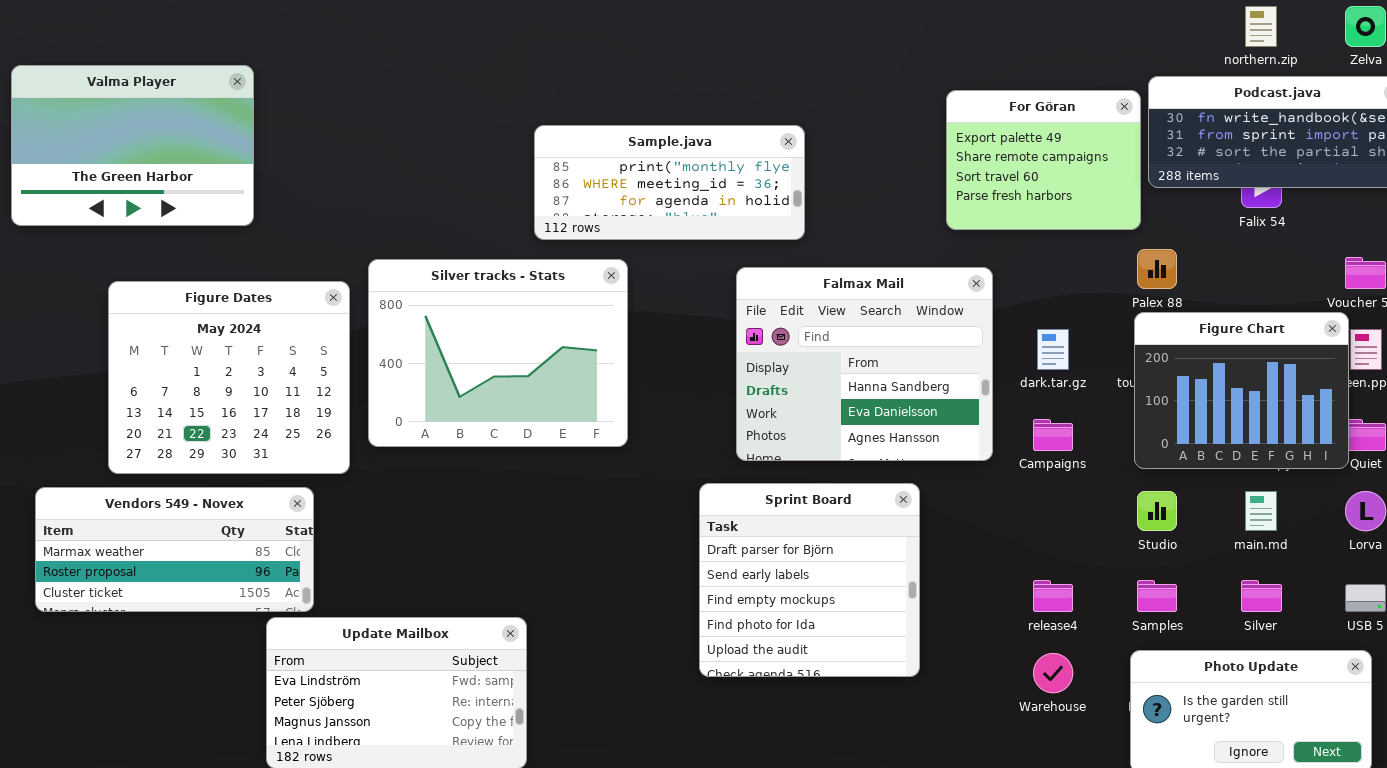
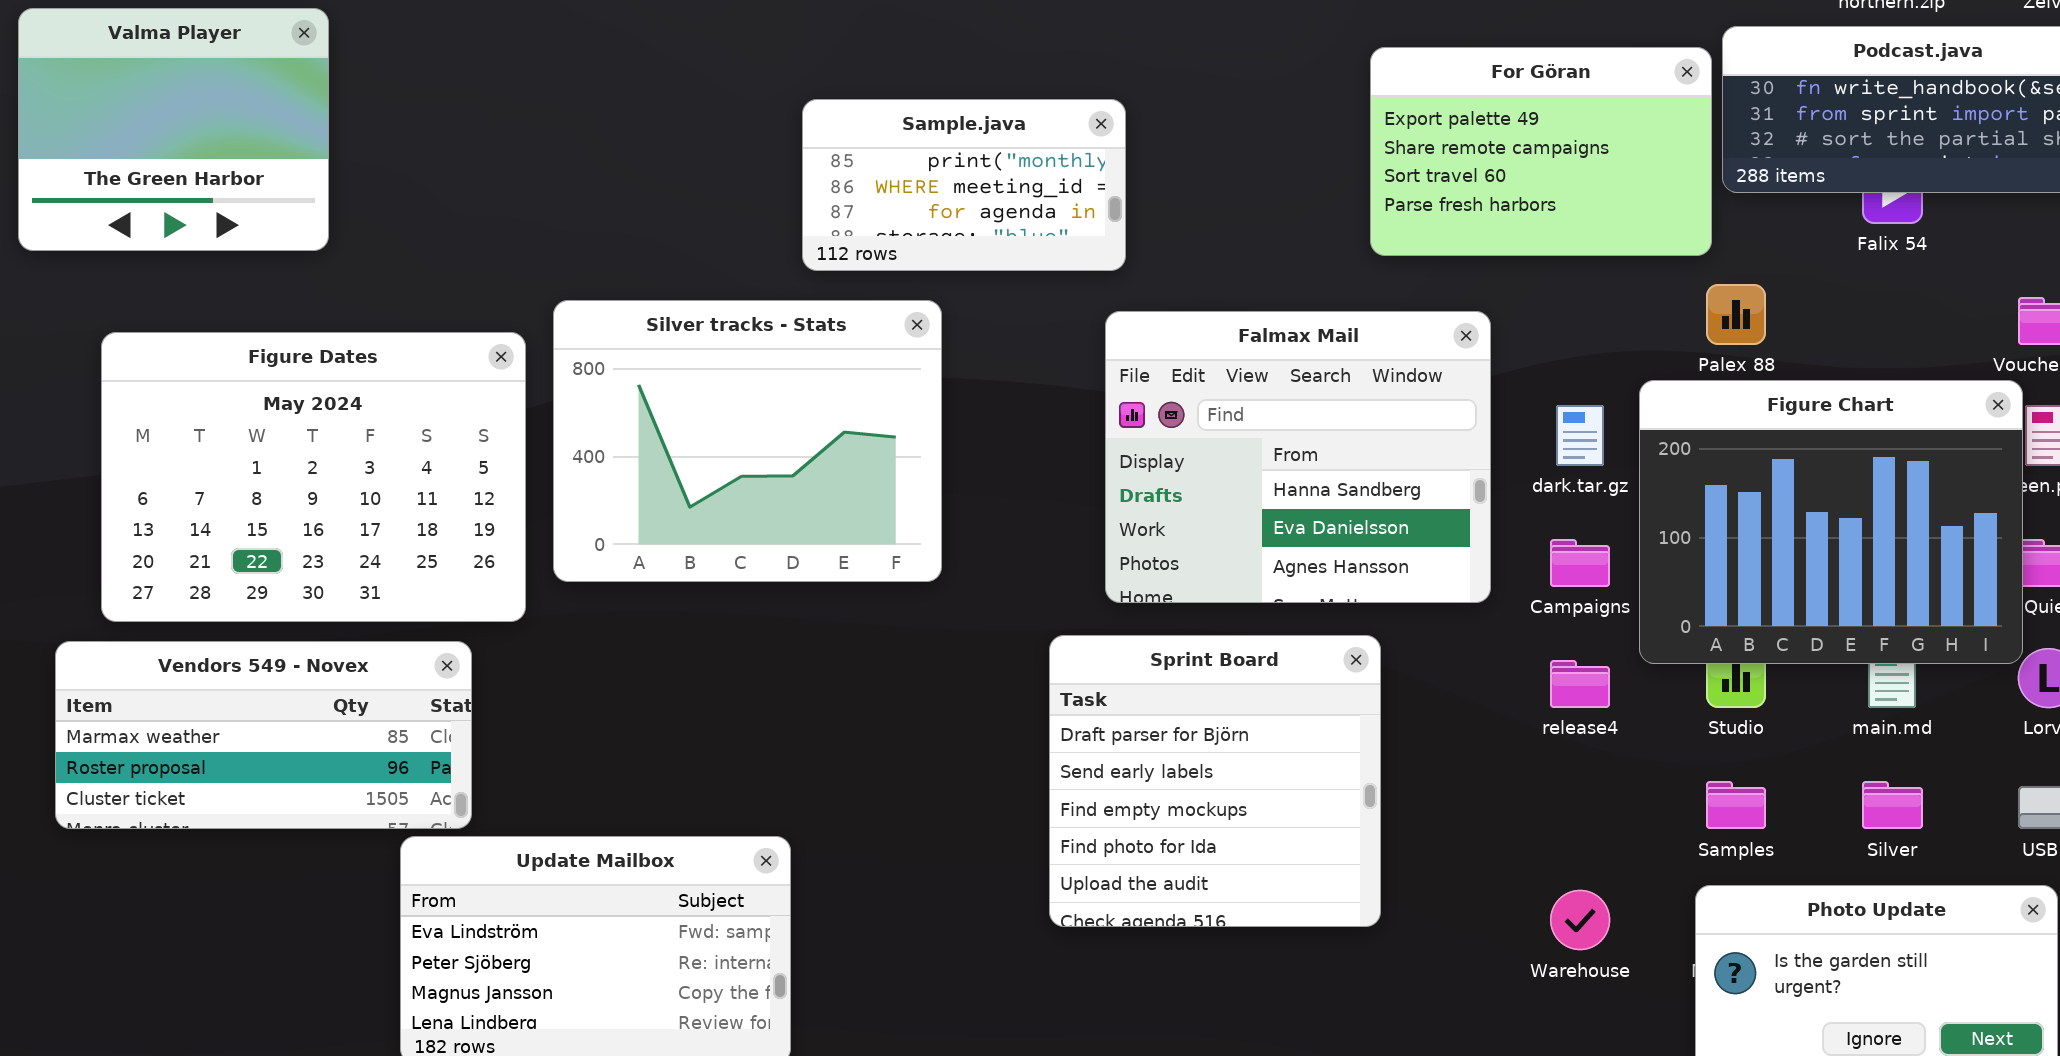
Valma Player: [11,65,254,226] -> [18,8,329,251], resized
For Göran: [946,90,1141,230] -> [1370,47,1712,256], resized
Sample.java: [534,125,805,240] -> [802,99,1126,271], resized
Figure Dates: [108,281,350,474] -> [101,332,526,622], resized
Figure Chart: [1134,312,1349,469] -> [1639,380,2023,664], resized
release4: [1033,580,1073,612] -> [1550,660,1610,708], moved

